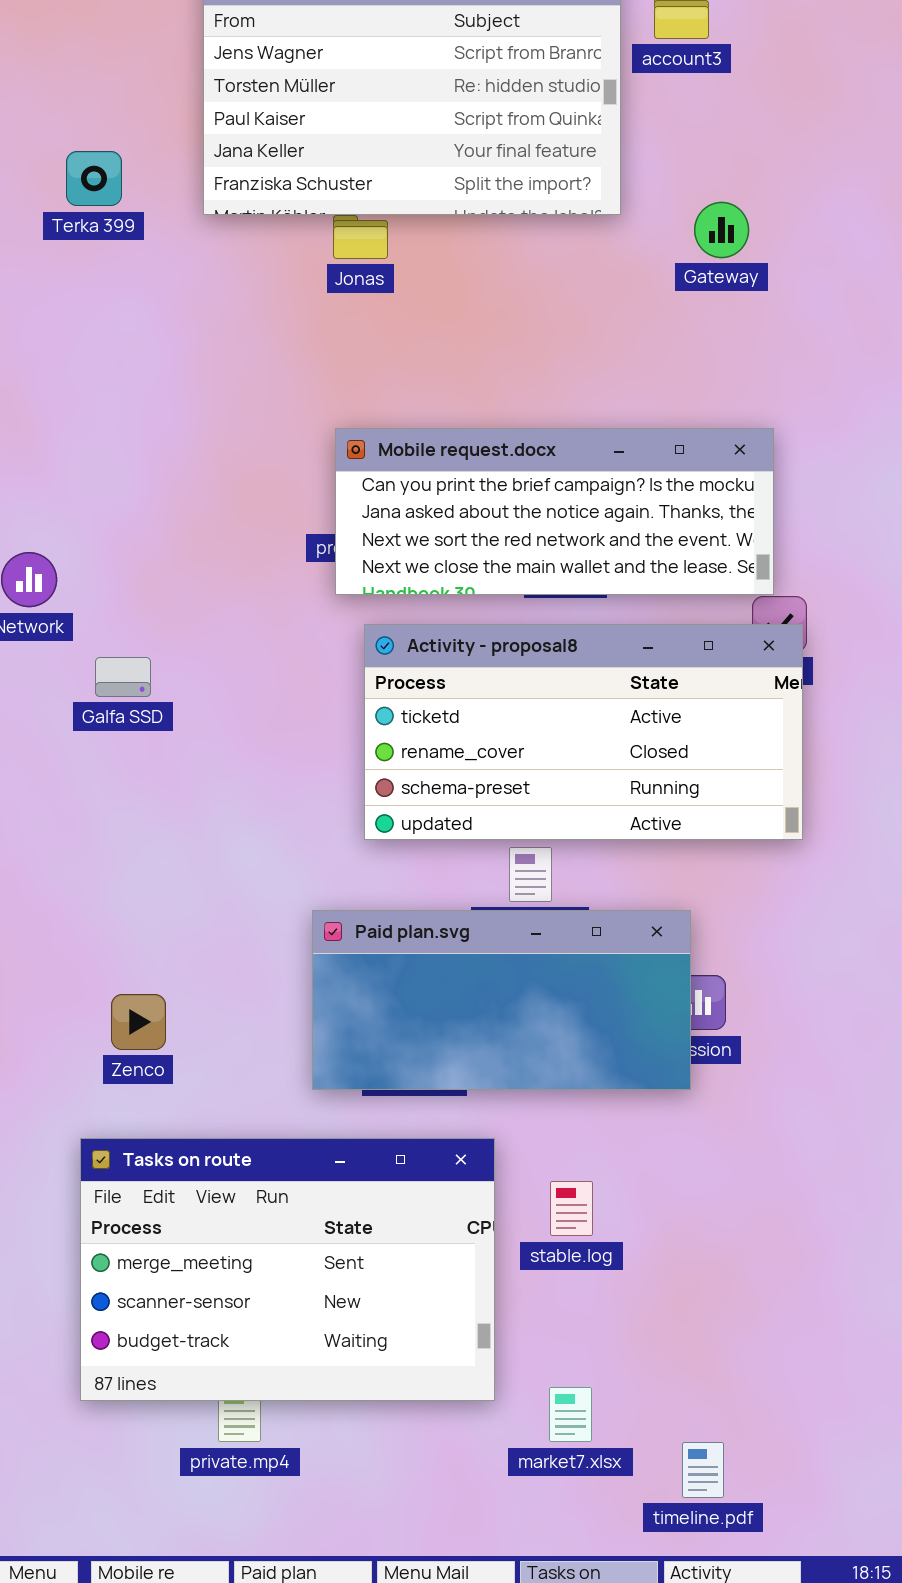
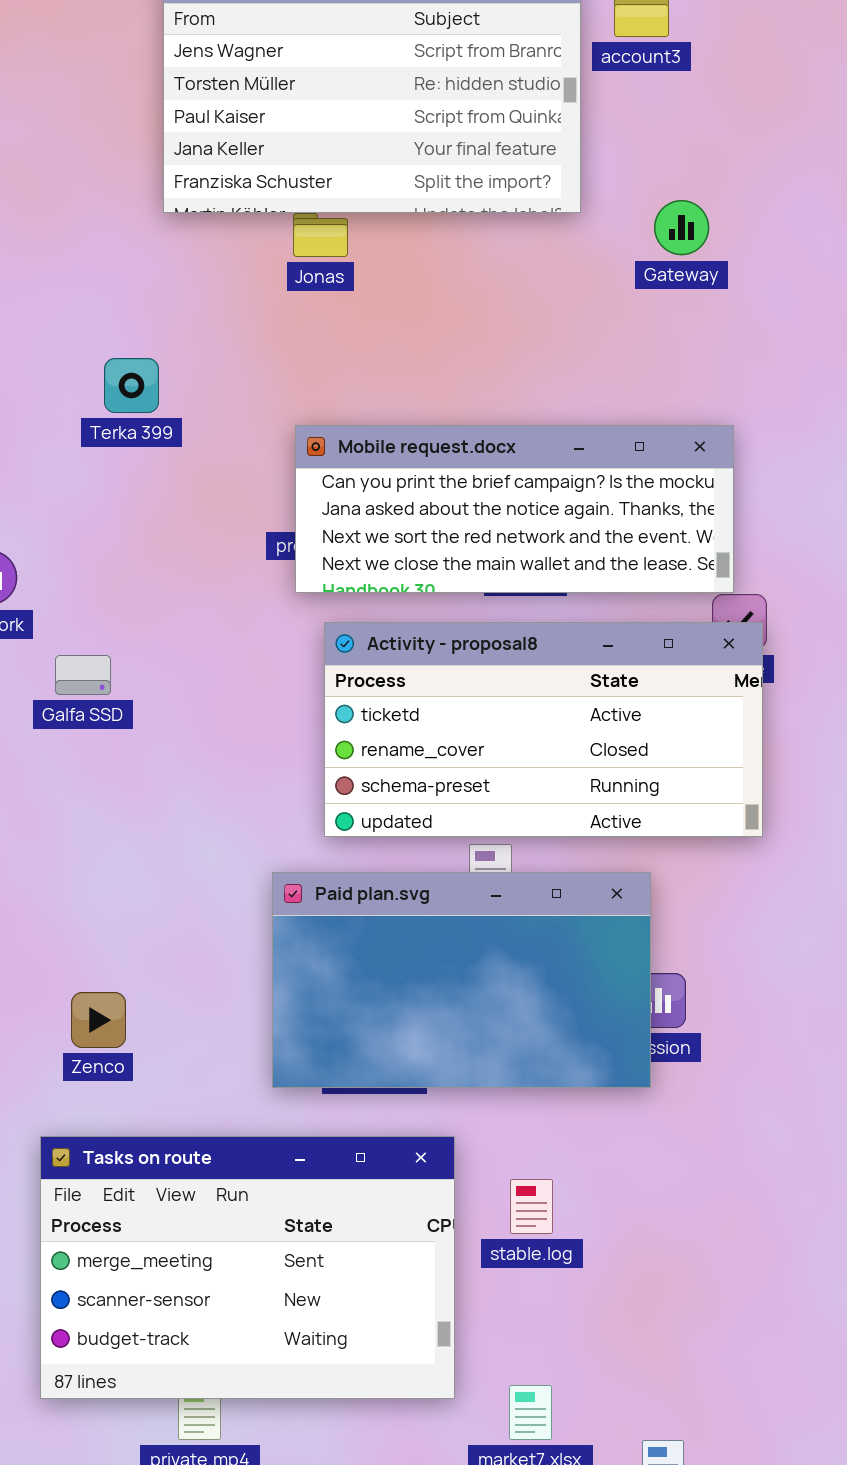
Terka 399: [66,151,122,206] -> [104,358,159,413], moved
Paid plan.svg: [312,910,691,1090] -> [272,872,651,1088], resized

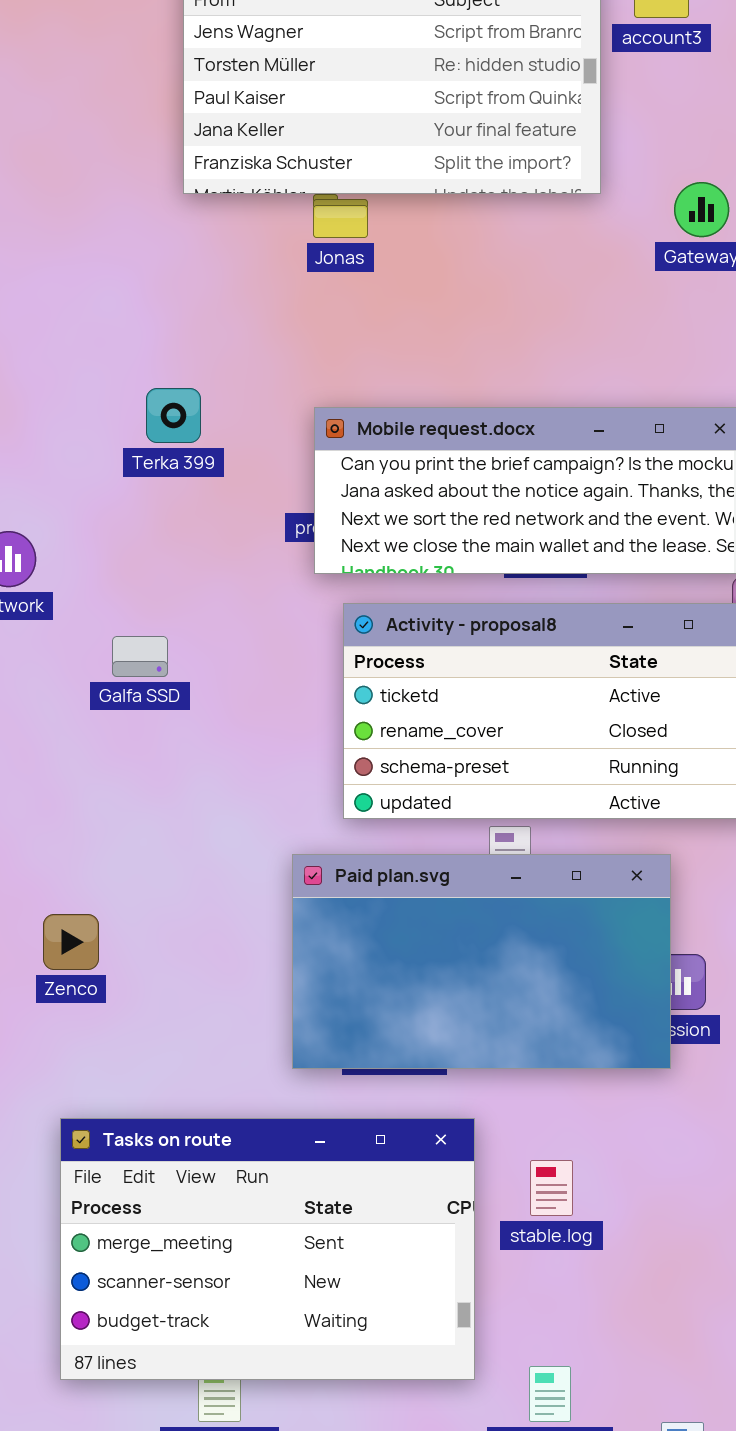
Terka 399: [104,358,159,413] -> [146,388,201,443], moved
Galfa SSD: [55,655,111,695] -> [112,636,168,677], moved
Zenco: [71,992,126,1048] -> [43,914,99,970], moved

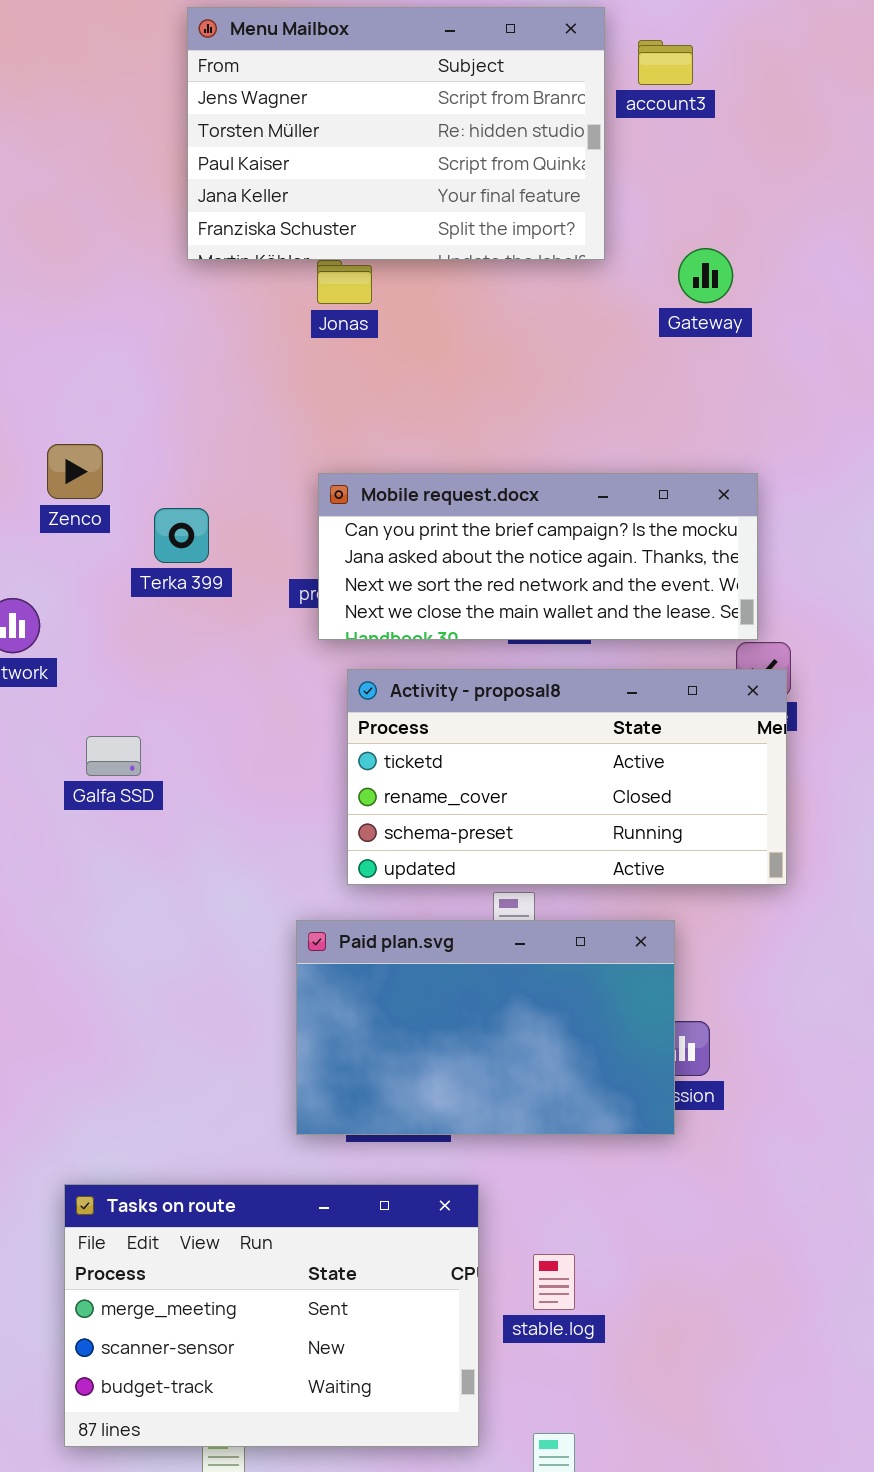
Terka 399: [146,388,201,443] -> [154,508,209,563], moved
Galfa SSD: [112,636,168,677] -> [86,736,141,776], moved
Zenco: [43,914,99,970] -> [47,444,103,499], moved
stable.log: [530,1160,573,1216] -> [533,1254,575,1310], moved

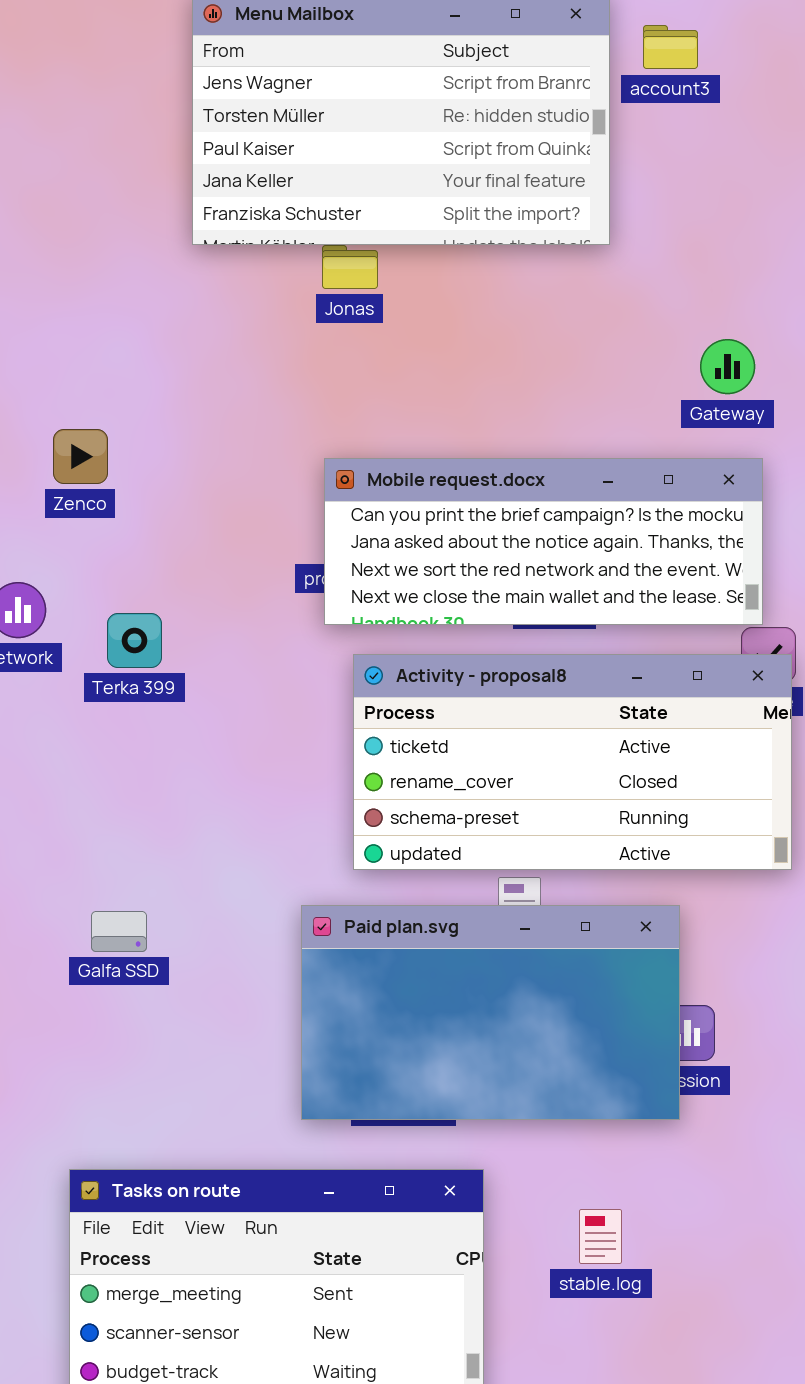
Gateway: [678,248,733,303] -> [700,339,755,394], moved
Terka 399: [154,508,209,563] -> [107,613,162,668], moved
Galfa SSD: [86,736,141,776] -> [91,911,147,952], moved
stable.log: [533,1254,575,1310] -> [579,1209,622,1264], moved

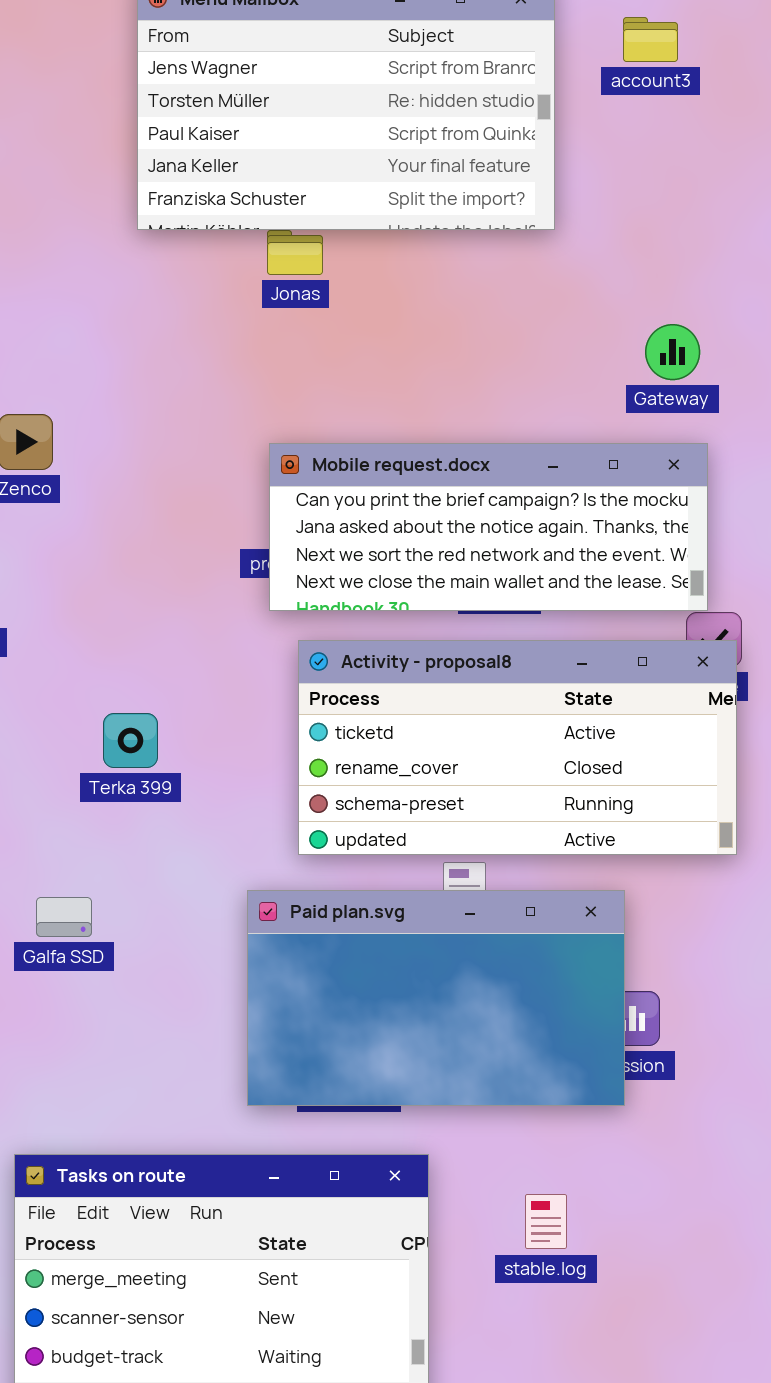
account3: [643,25,698,69] -> [623,17,678,62], moved
Terka 399: [107,613,162,668] -> [103,713,158,768], moved

